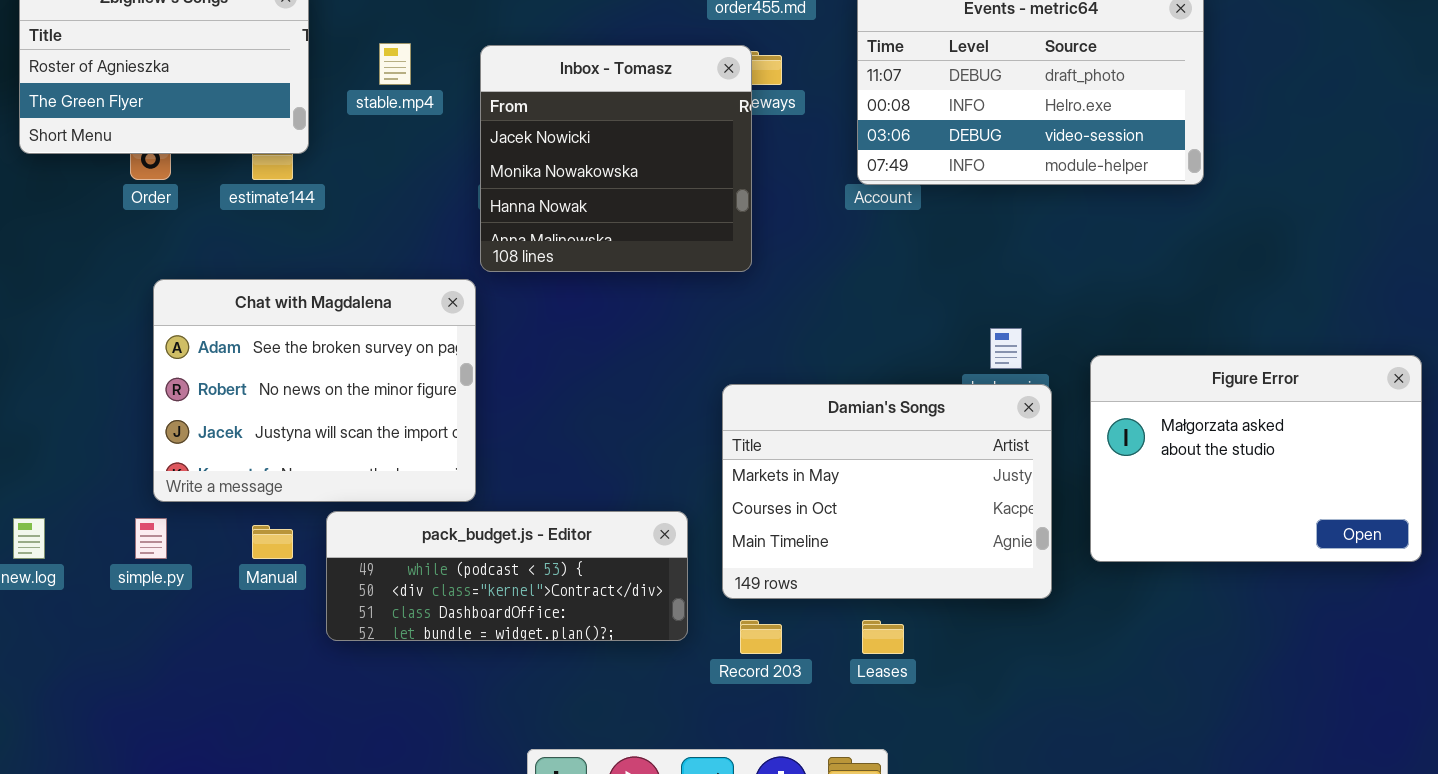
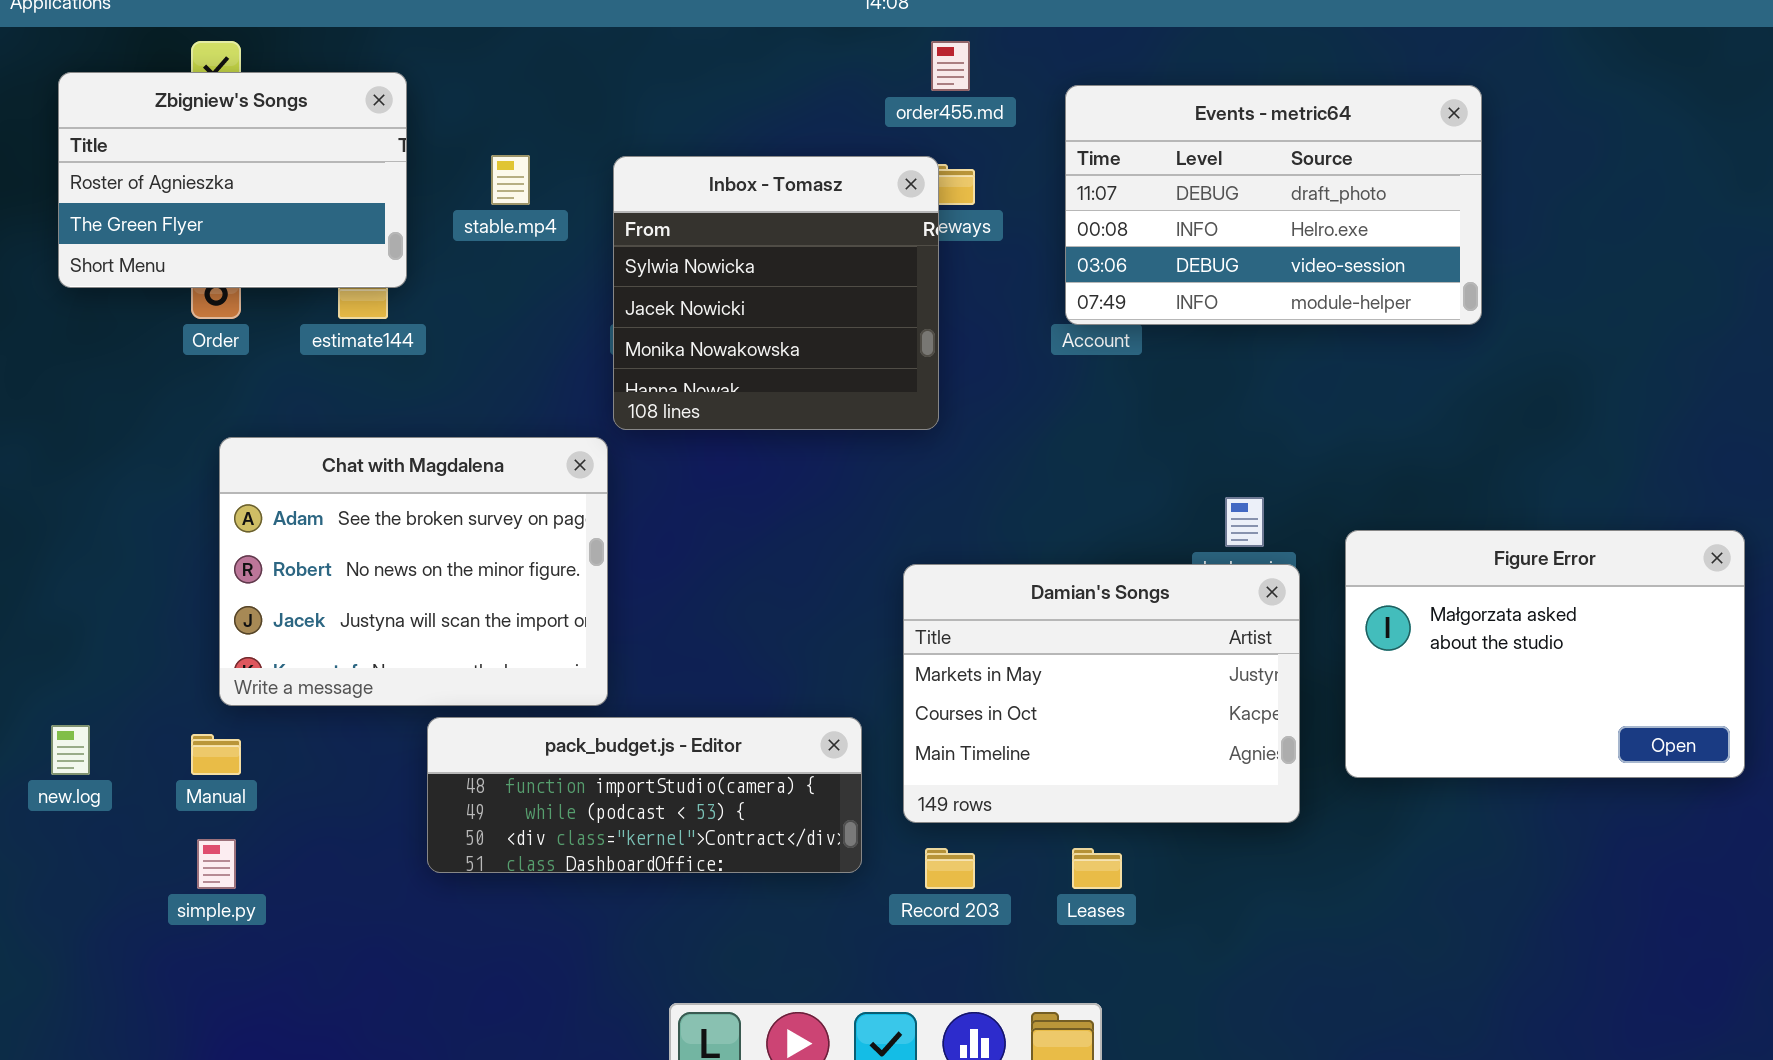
Inbox - Tomasz: [480,45,752,272] -> [613,156,939,430], scrolled up 1 row
pack_budget.js - Editor: [326,511,688,641] -> [427,717,862,873], scrolled up 1 row
simple.py: [135,518,167,559] -> [197,839,236,889], moved
Manual: [252,525,293,559] -> [191,734,241,775], moved

